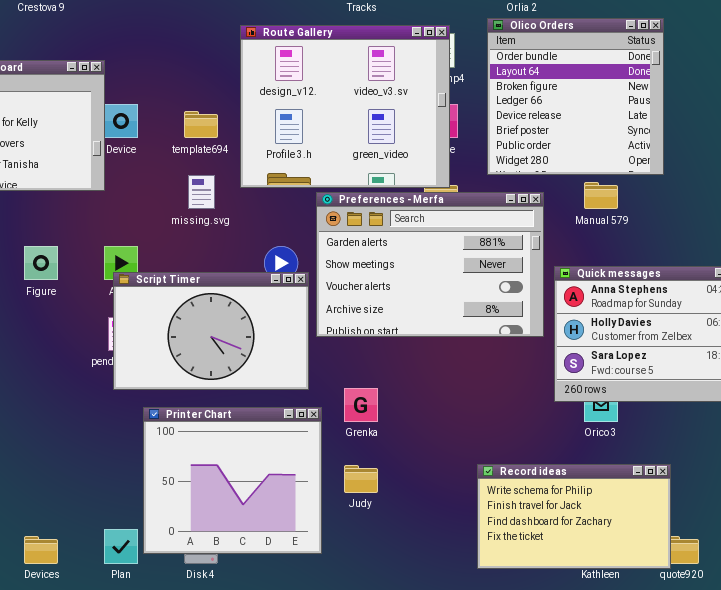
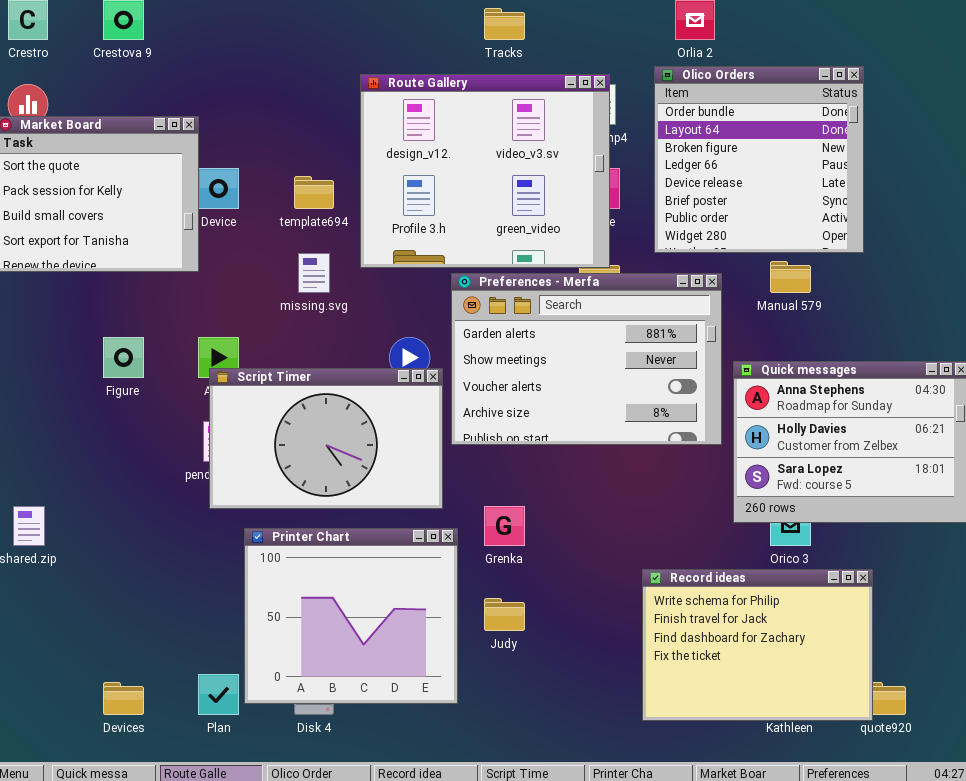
Record ideas: [477,464,671,569] -> [642,569,873,721], resized

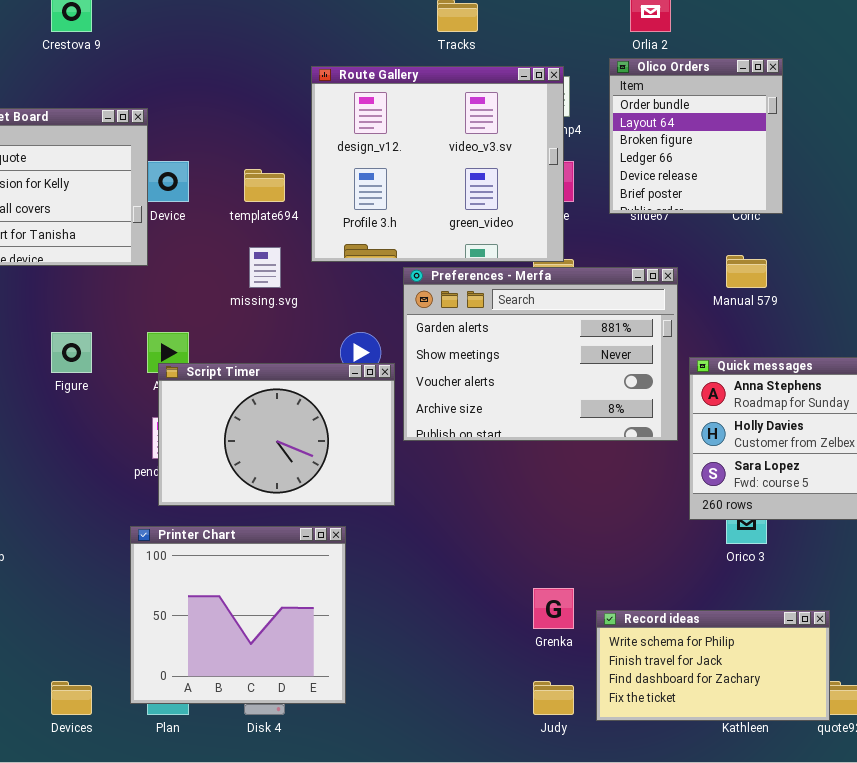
Olico Orders: [654,66,864,253] -> [609,58,783,214], resized
Grenka: [484,506,525,546] -> [533,588,574,629], moved
Printer Chart: [244,528,458,704] -> [130,526,346,704], moved
Record ideas: [642,569,873,721] -> [596,610,830,721], resized
Judy: [484,598,525,631] -> [533,681,574,715], moved

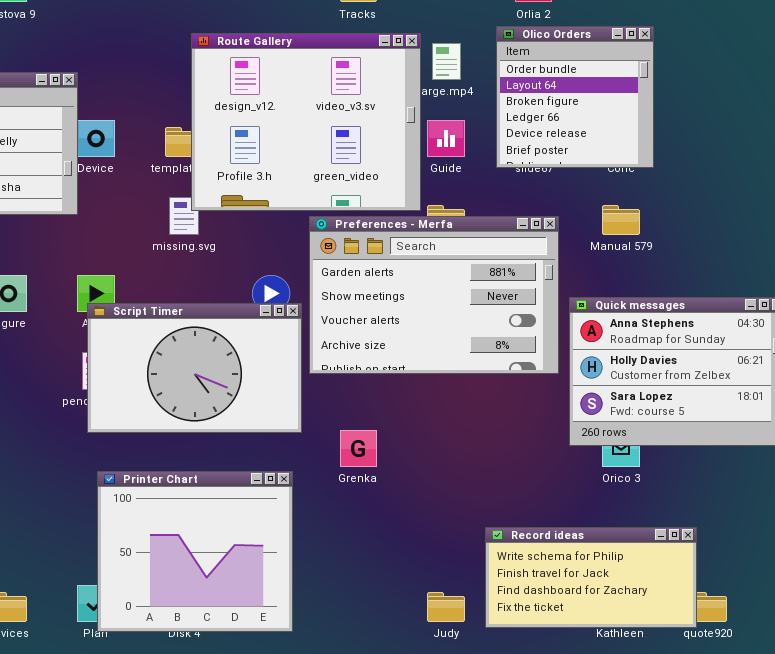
Route Gallery: [311,66,564,262] -> [191,33,421,211], moved
Printer Chart: [130,526,346,704] -> [97,471,293,632], moved
Grenka: [533,588,574,629] -> [340,430,377,467], moved

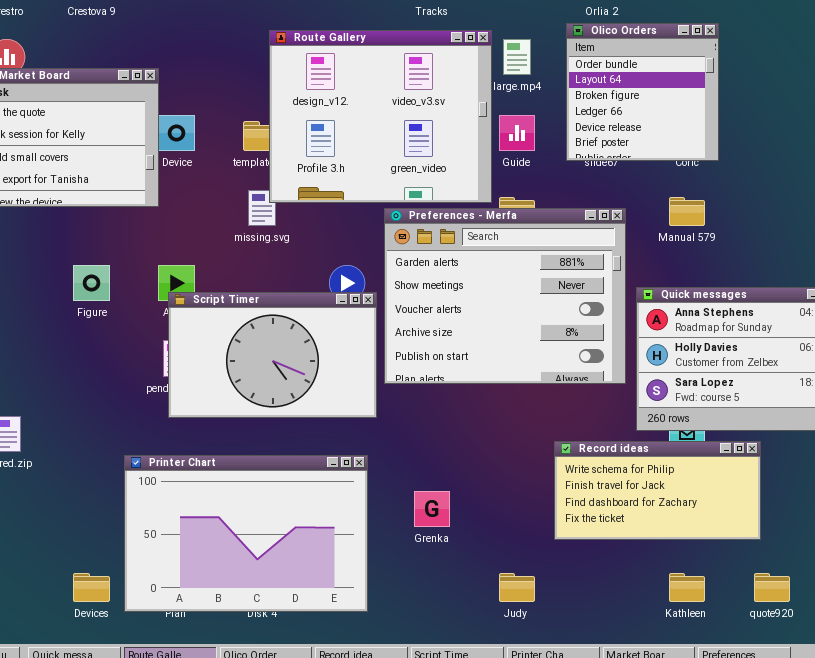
Preferences - Merfa: [309,216,559,374] -> [384,208,626,384], resized
Grenka: [340,430,377,467] -> [414,491,450,527], moved
Printer Chart: [97,471,293,632] -> [124,455,368,612], resized
Record ideas: [485,527,697,628] -> [554,441,761,540], moved

